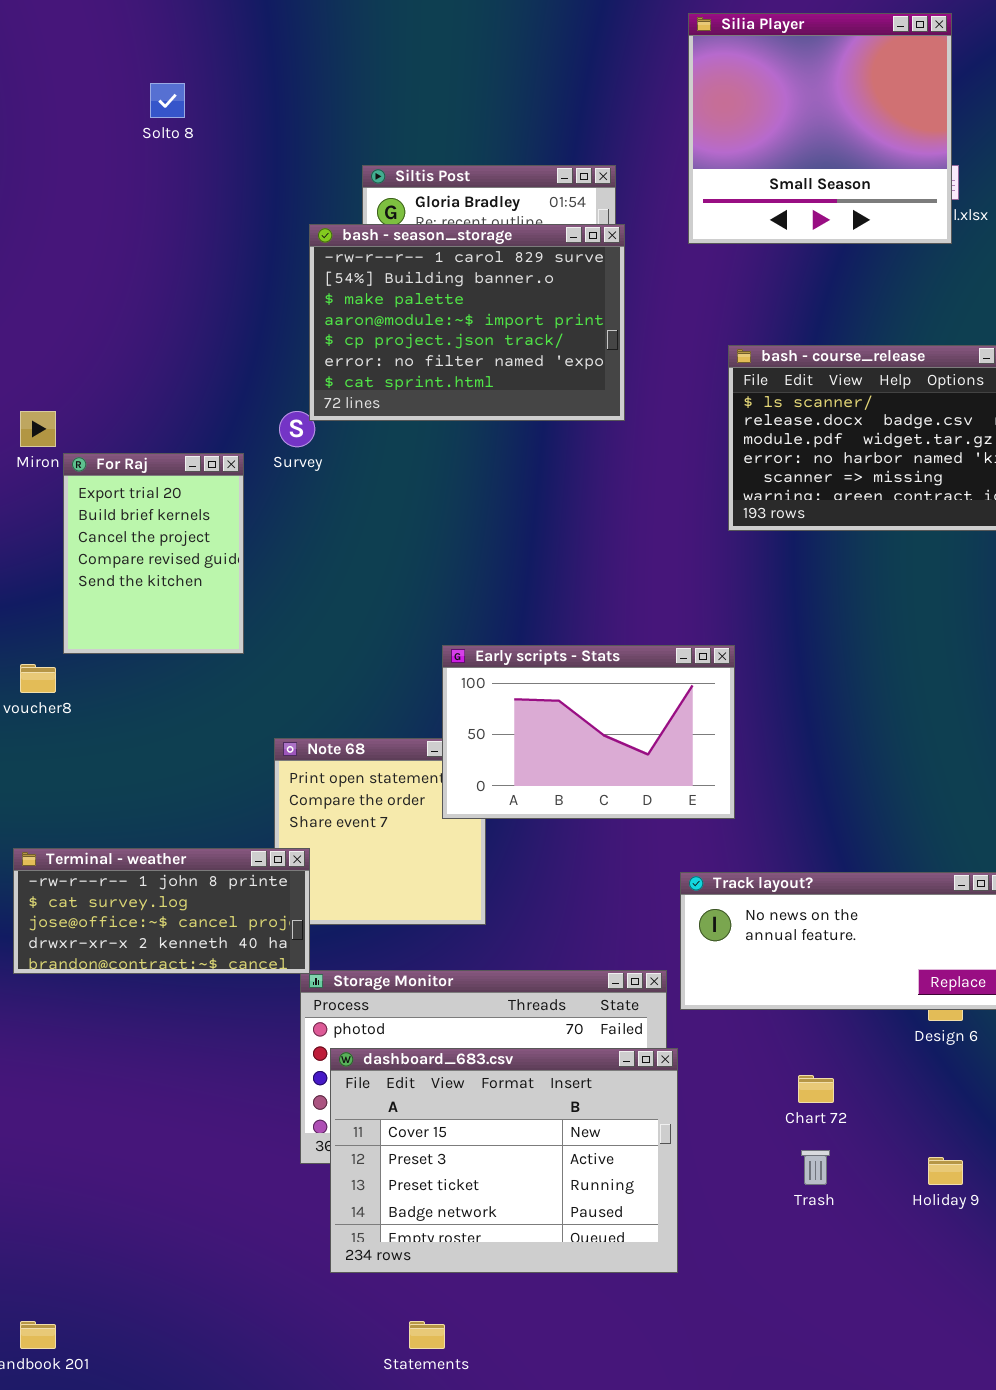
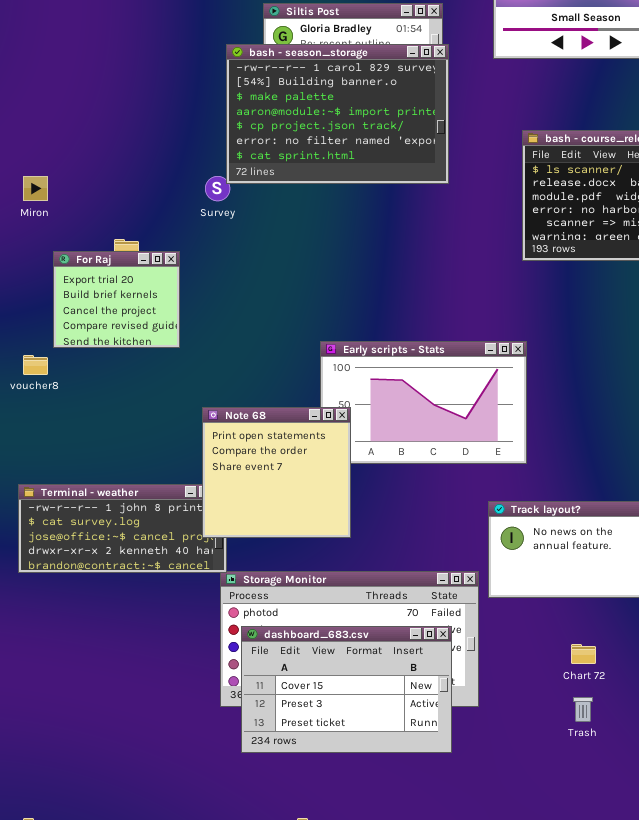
For Raj: [63,453,244,654] -> [53,251,180,348], resized
Note 68: [274,738,486,925] -> [202,407,351,538], raised
dashboard_683.csv: [330,1048,678,1273] -> [241,626,452,753], resized

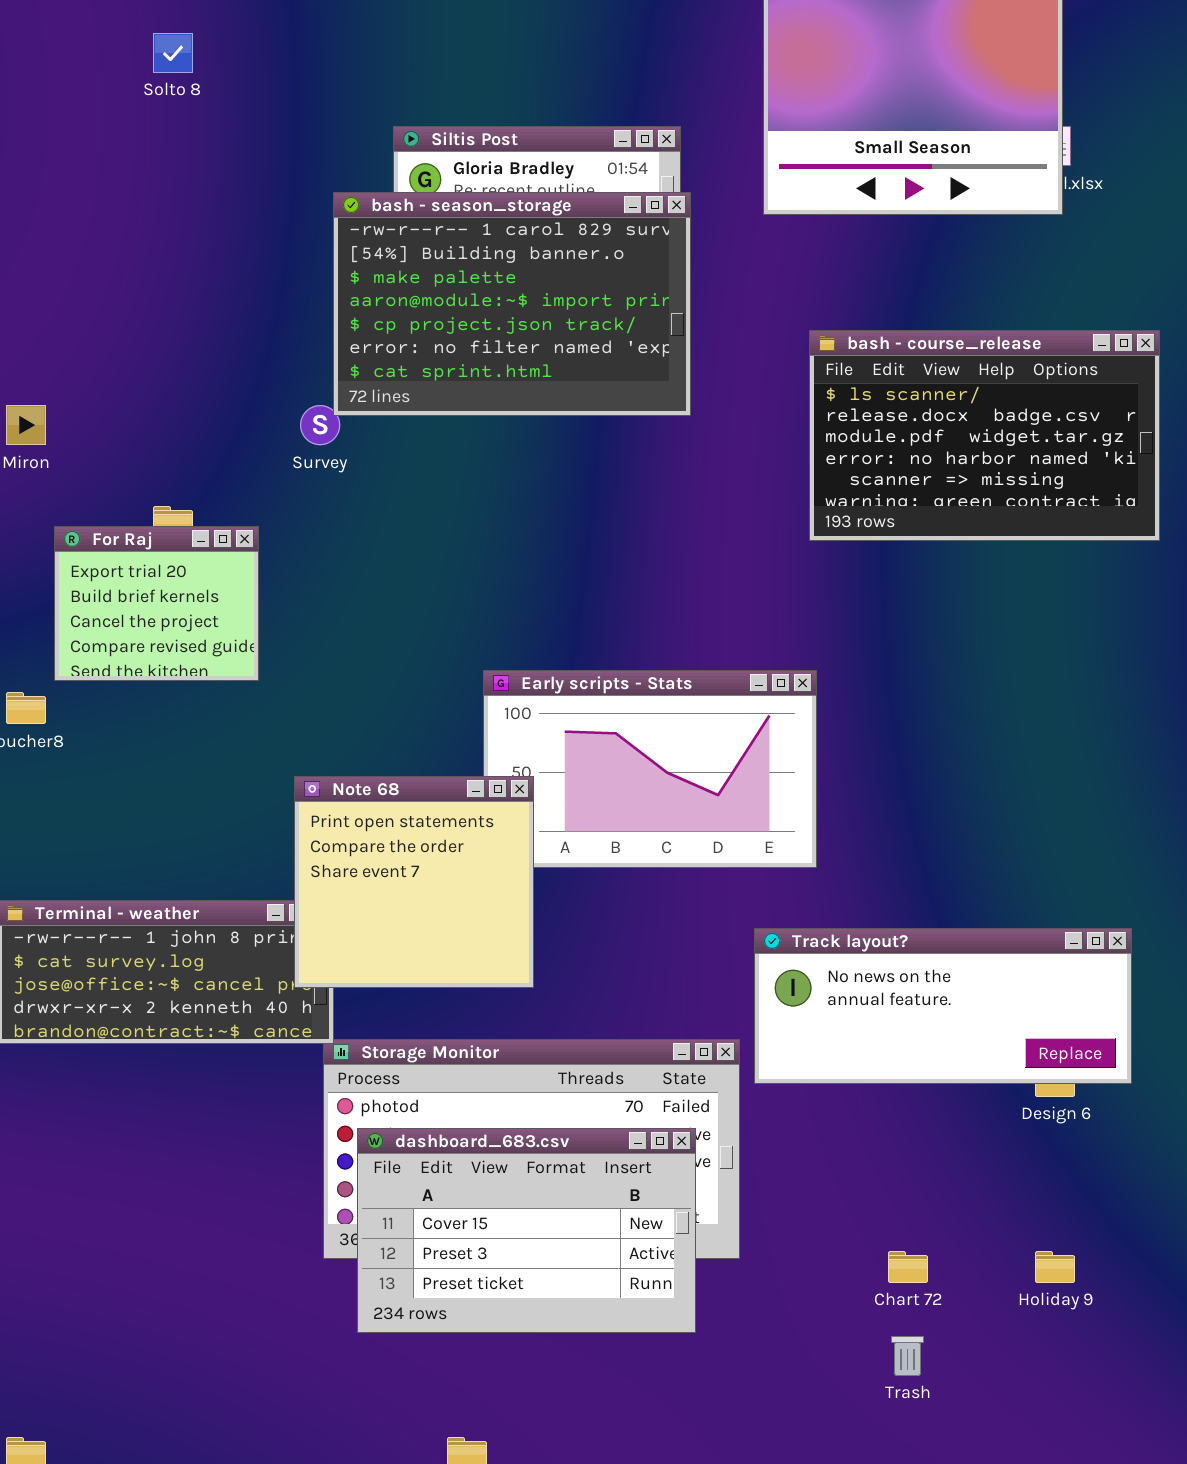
Chart 72: [571,644,596,664] -> [888,1251,928,1283], moved
Trash: [573,697,593,722] -> [891,1336,924,1376], moved

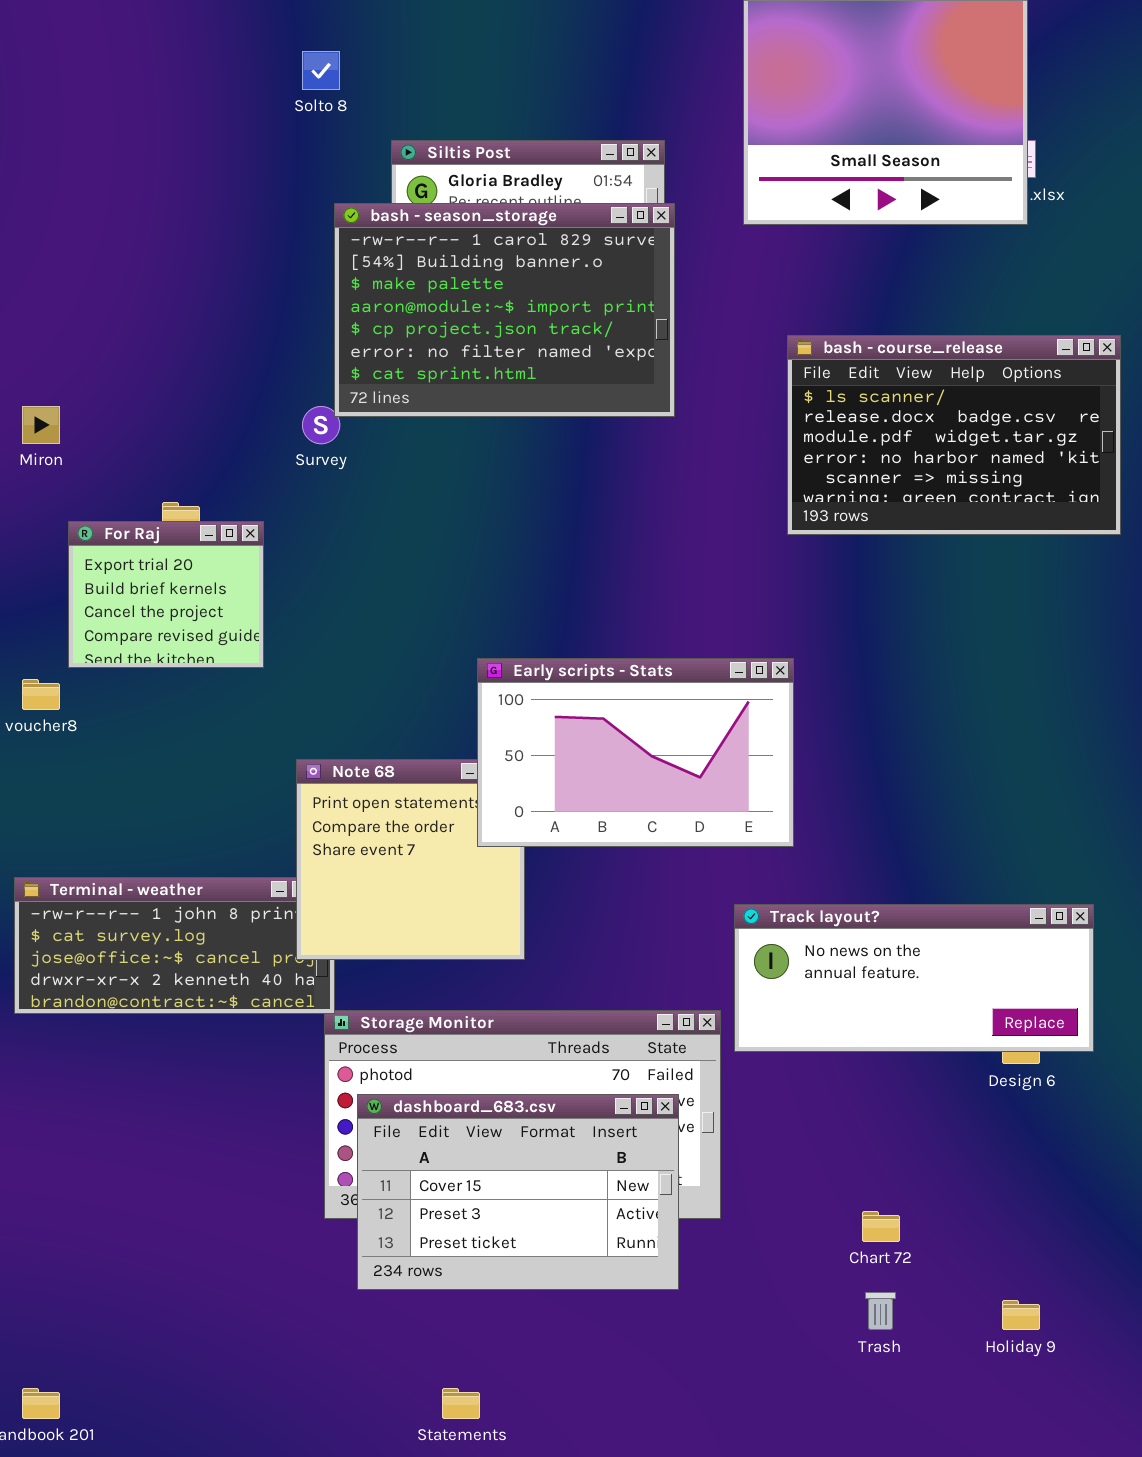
Solto 8: [153,33,193,73] -> [302,51,340,90], moved
Early scripts - Stats: [483,670,817,868] -> [477,658,794,847], raised
Holiday 9: [1035,1251,1075,1283] -> [1002,1300,1040,1330], moved

